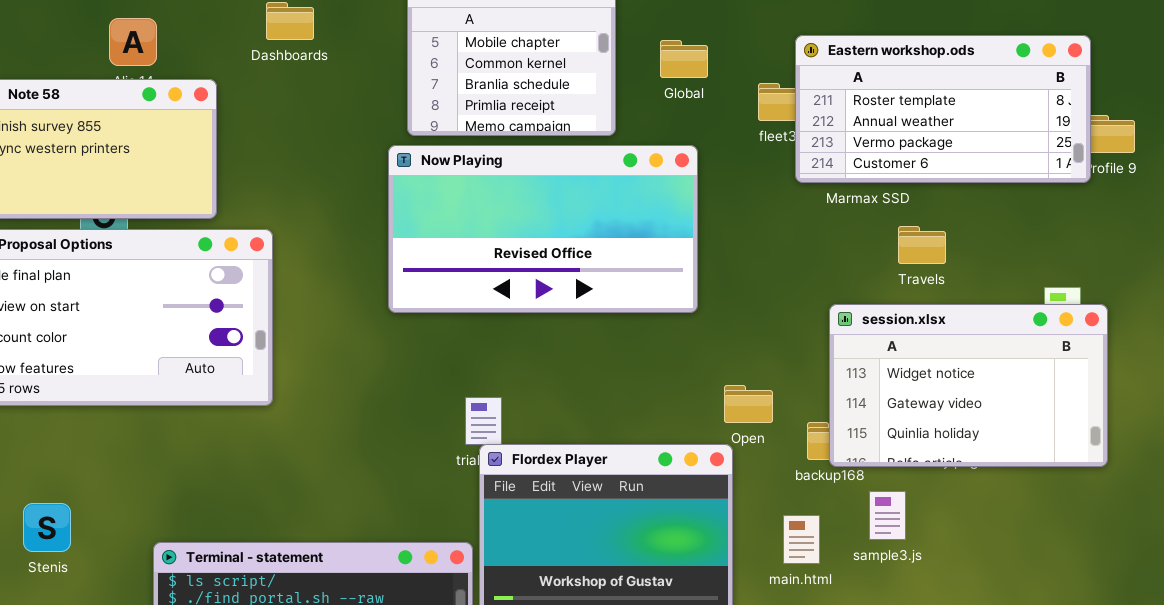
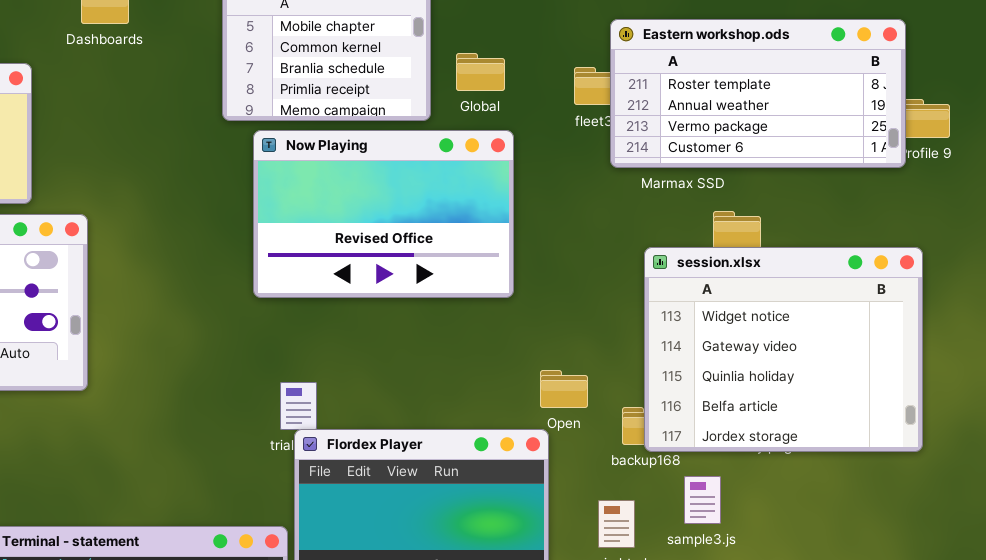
Global: [660,40,708,78] -> [456,53,505,91], moved
Now Playing: [388,145,698,313] -> [253,130,514,298], resized
session.xlsx: [829,304,1108,467] -> [644,247,923,452], resized

